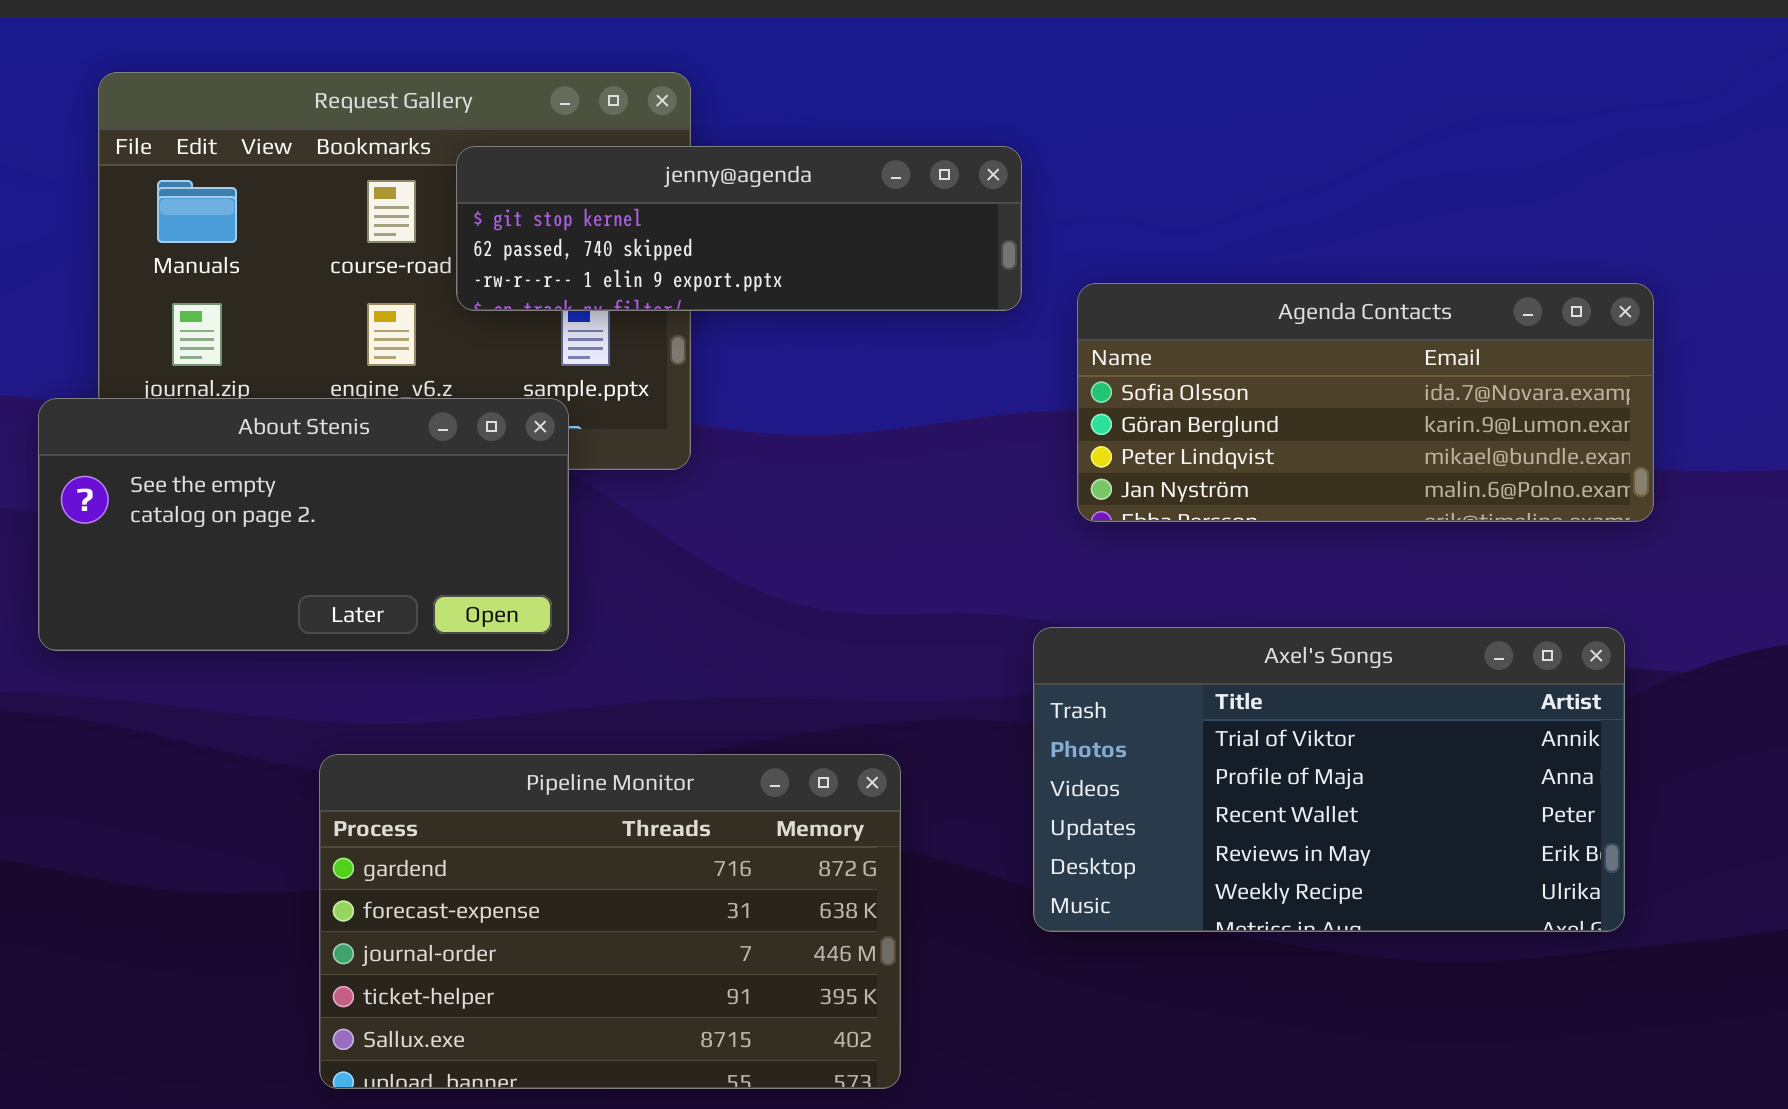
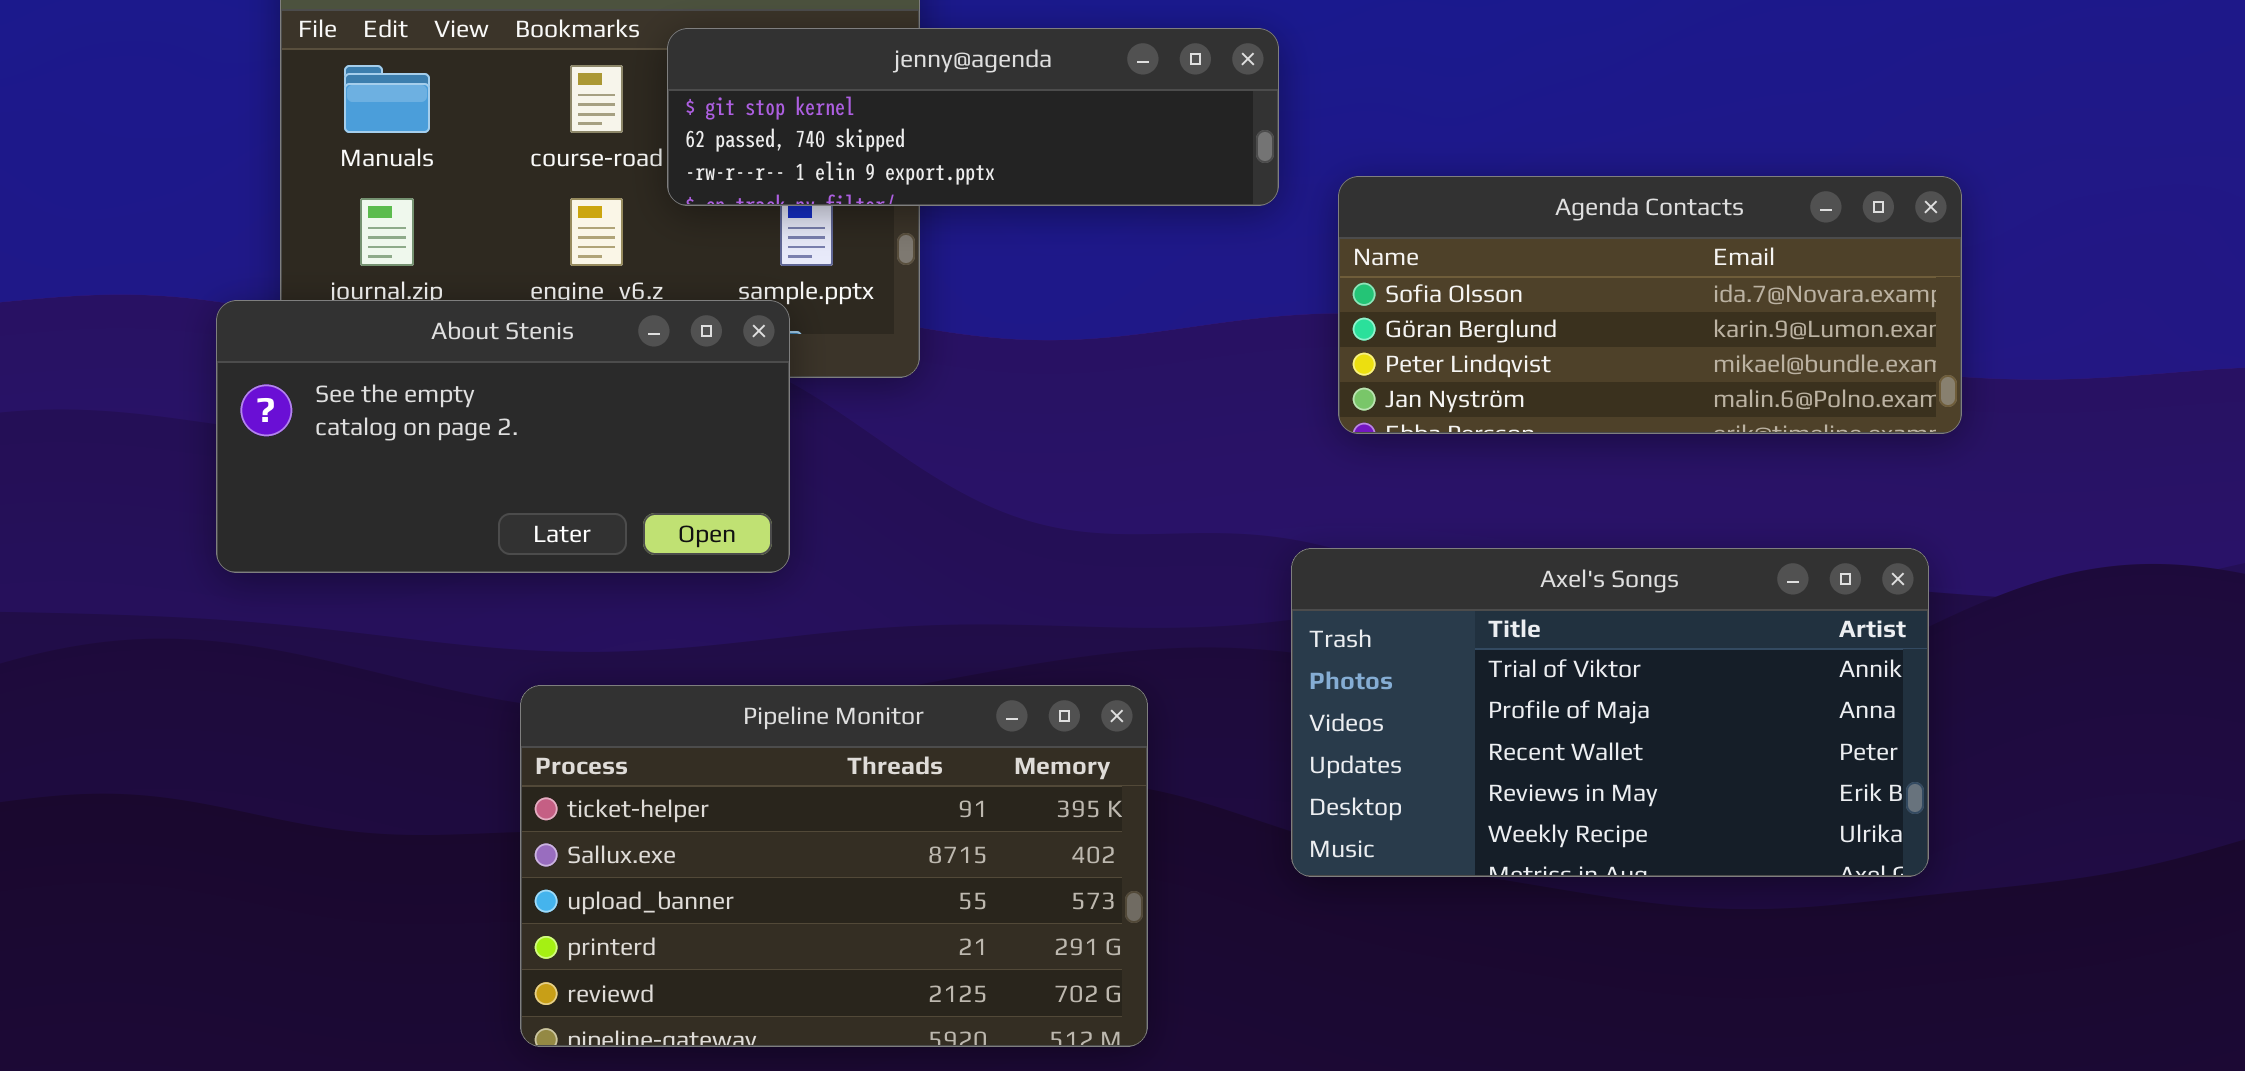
Pipeline Monitor: [319,754,901,1089] -> [520,685,1148,1047], scrolled down 3 rows

